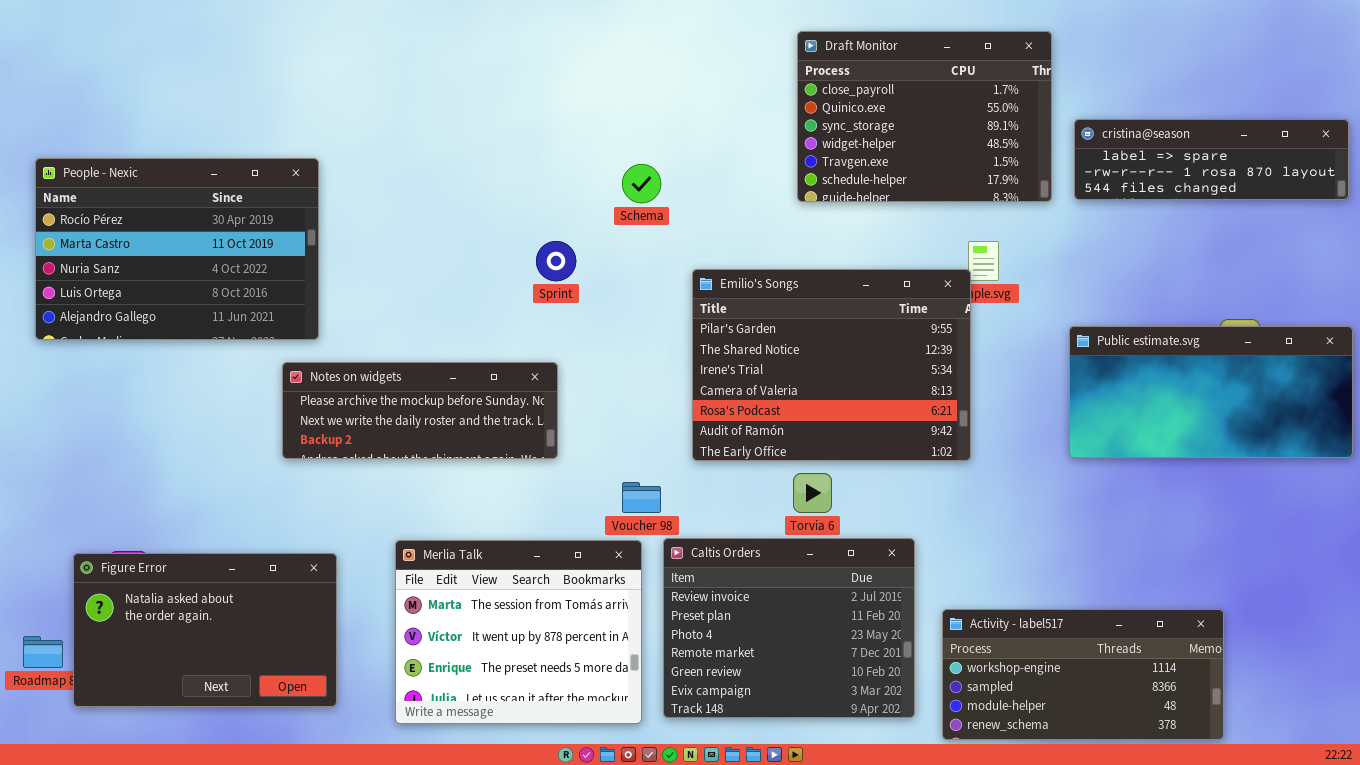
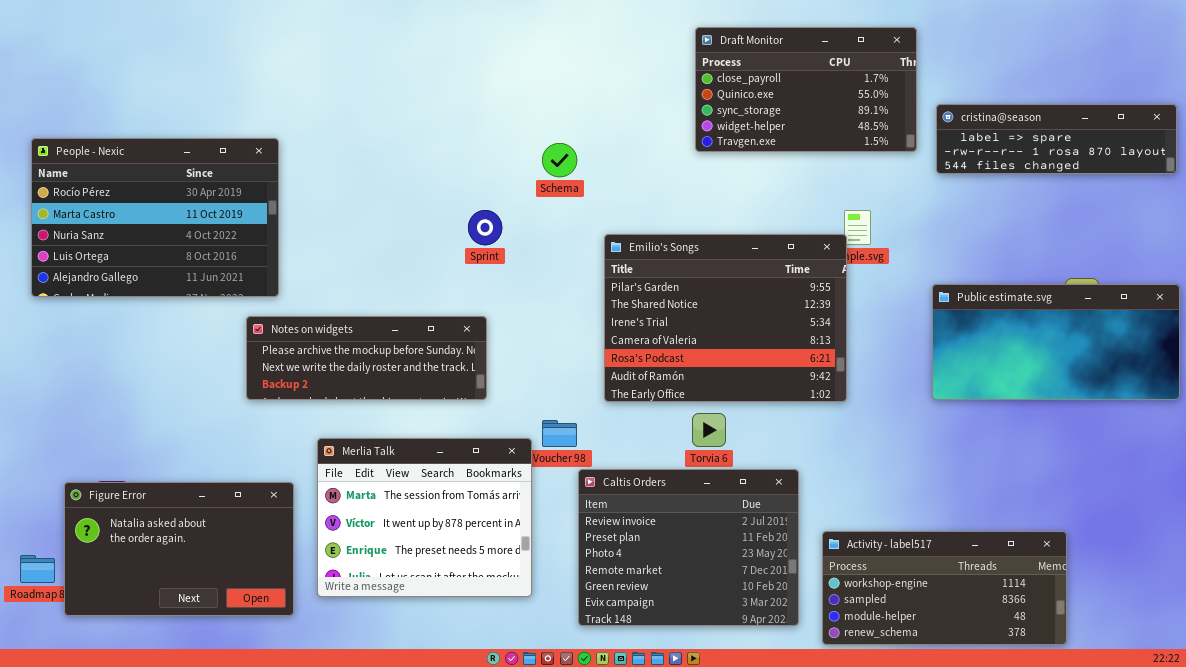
Draft Monitor: [797,31,1052,202] -> [695,27,917,152], resized
Merlia Talk: [395,540,642,724] -> [317,438,532,597], moved

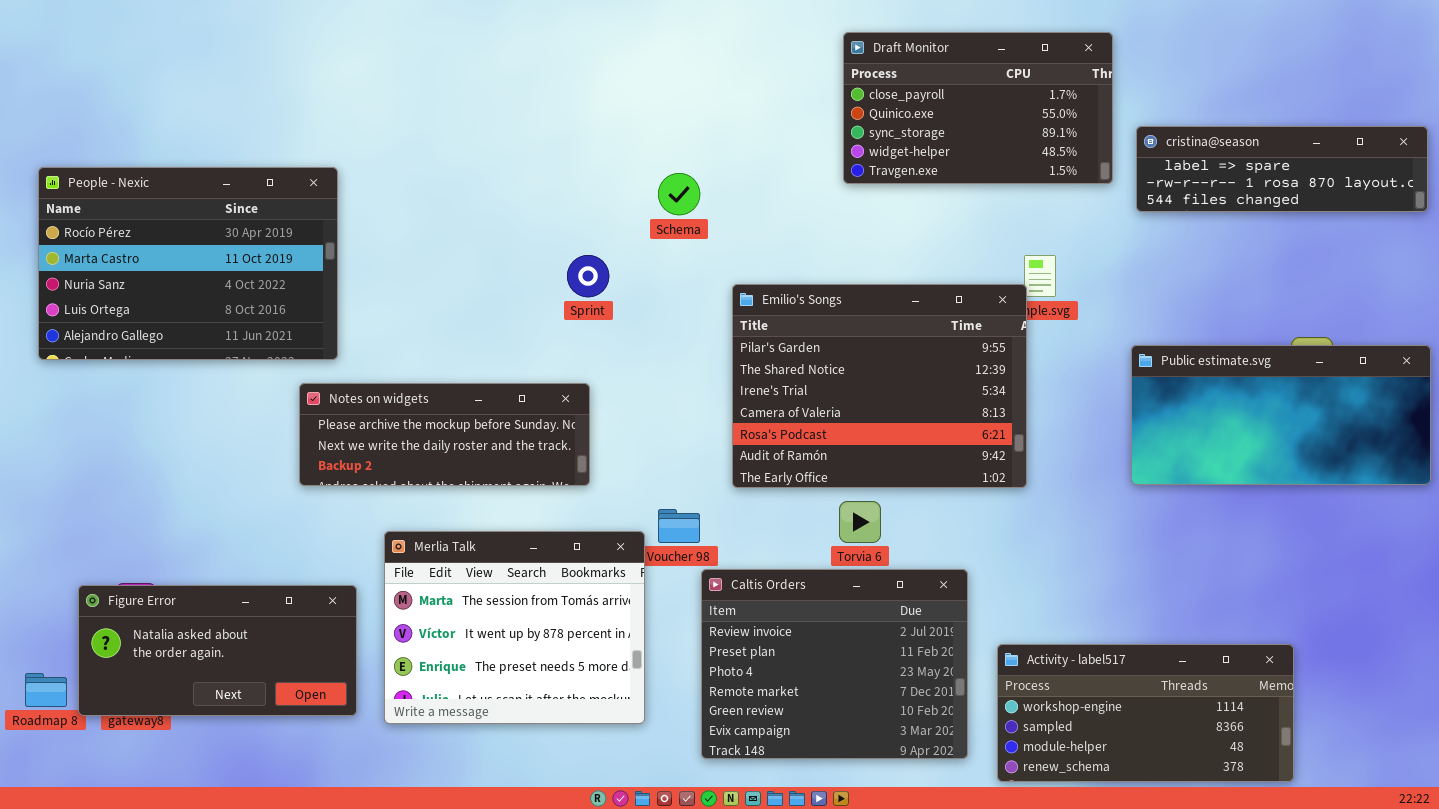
Figure Error: [64,482,294,616] -> [78,585,357,716], resized

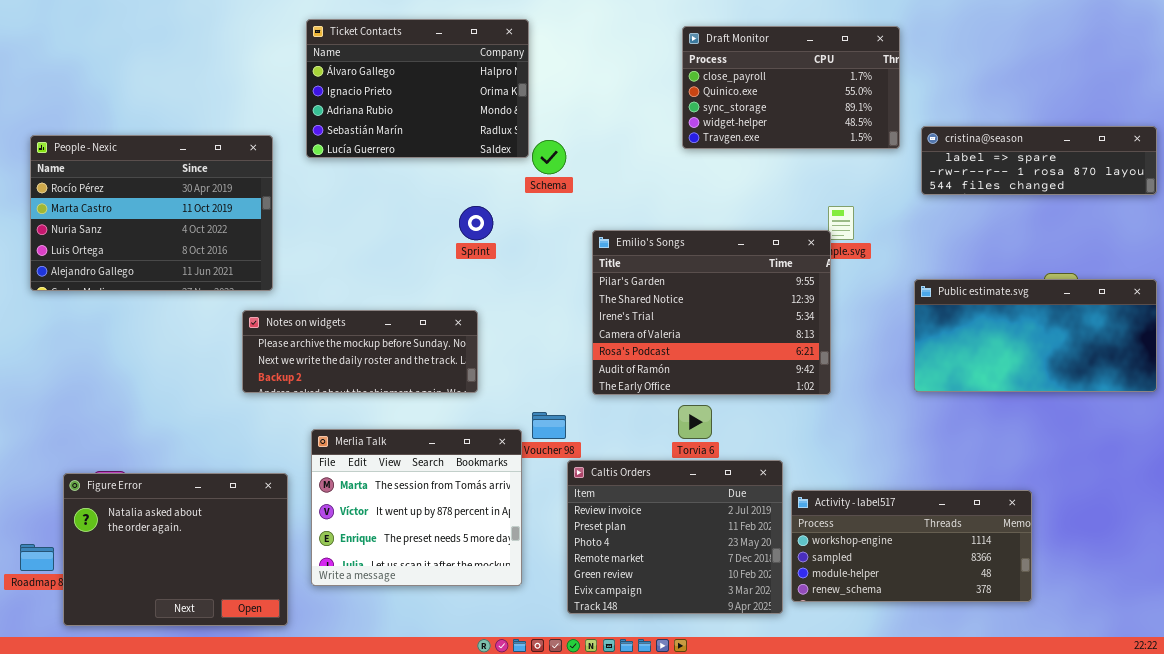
Ticket Contacts: none -> [306,19,529,158], opened
cristina@season: [1136,126,1428,212] -> [921,126,1157,195], moved
Figure Error: [78,585,357,716] -> [63,473,288,626], resized
Activity - label517: [997,644,1294,782] -> [791,490,1032,602], moved

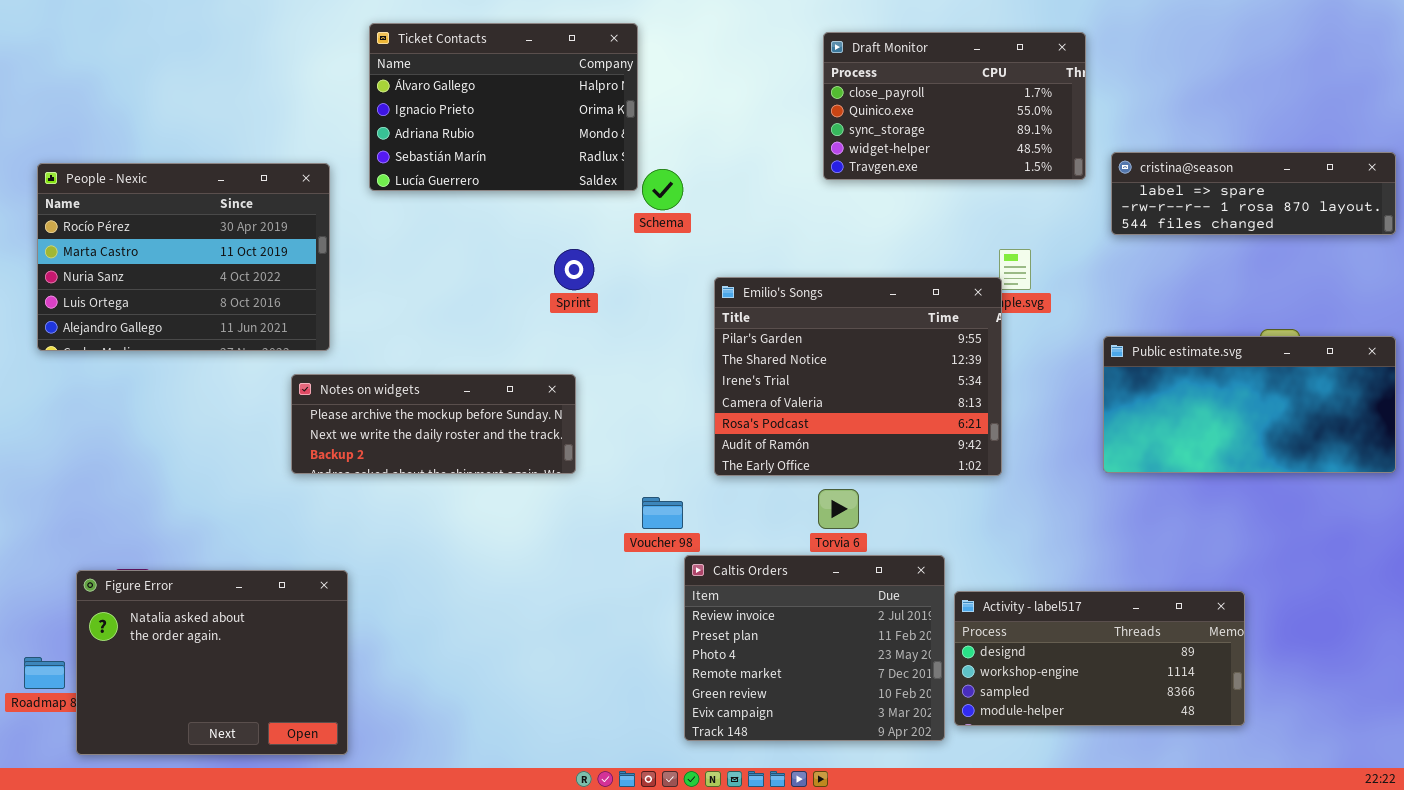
Merlia Talk: [311,429,522,586] -> none, closed
Activity - label517: [791,490,1032,602] -> [954,591,1245,726], scrolled up 1 row

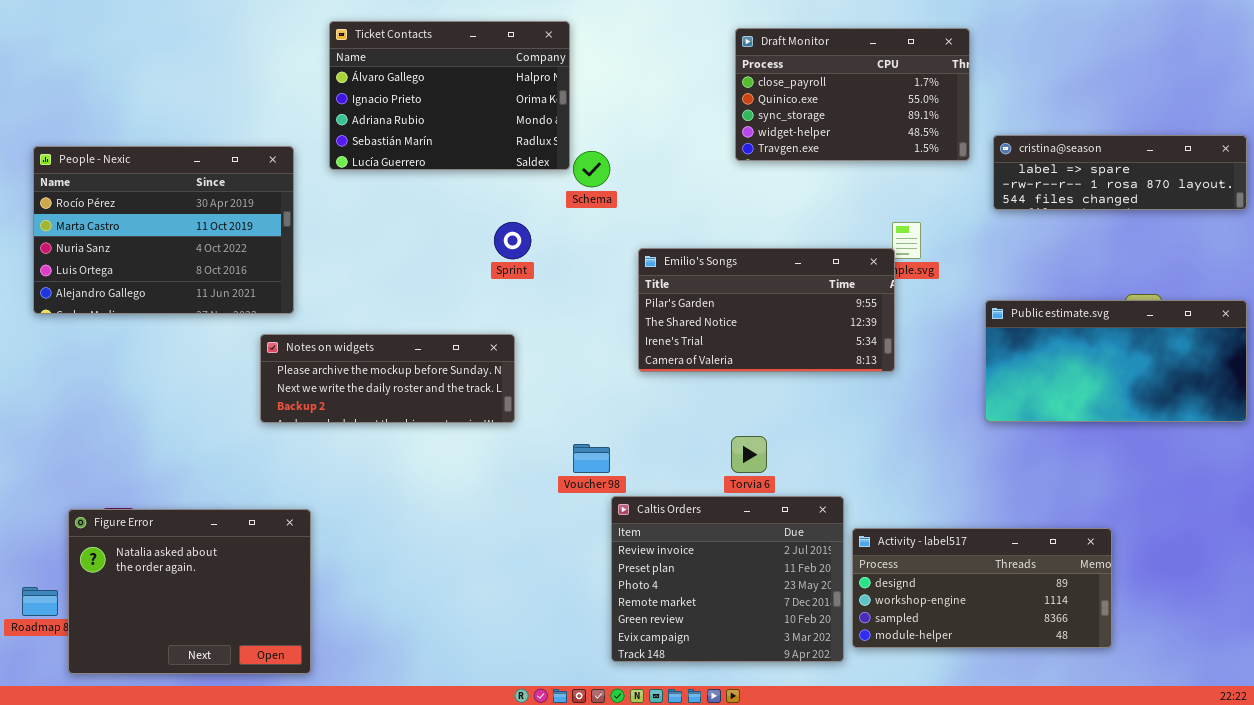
Emilio's Songs: [714,277,1002,476] -> [638,248,895,372], resized

